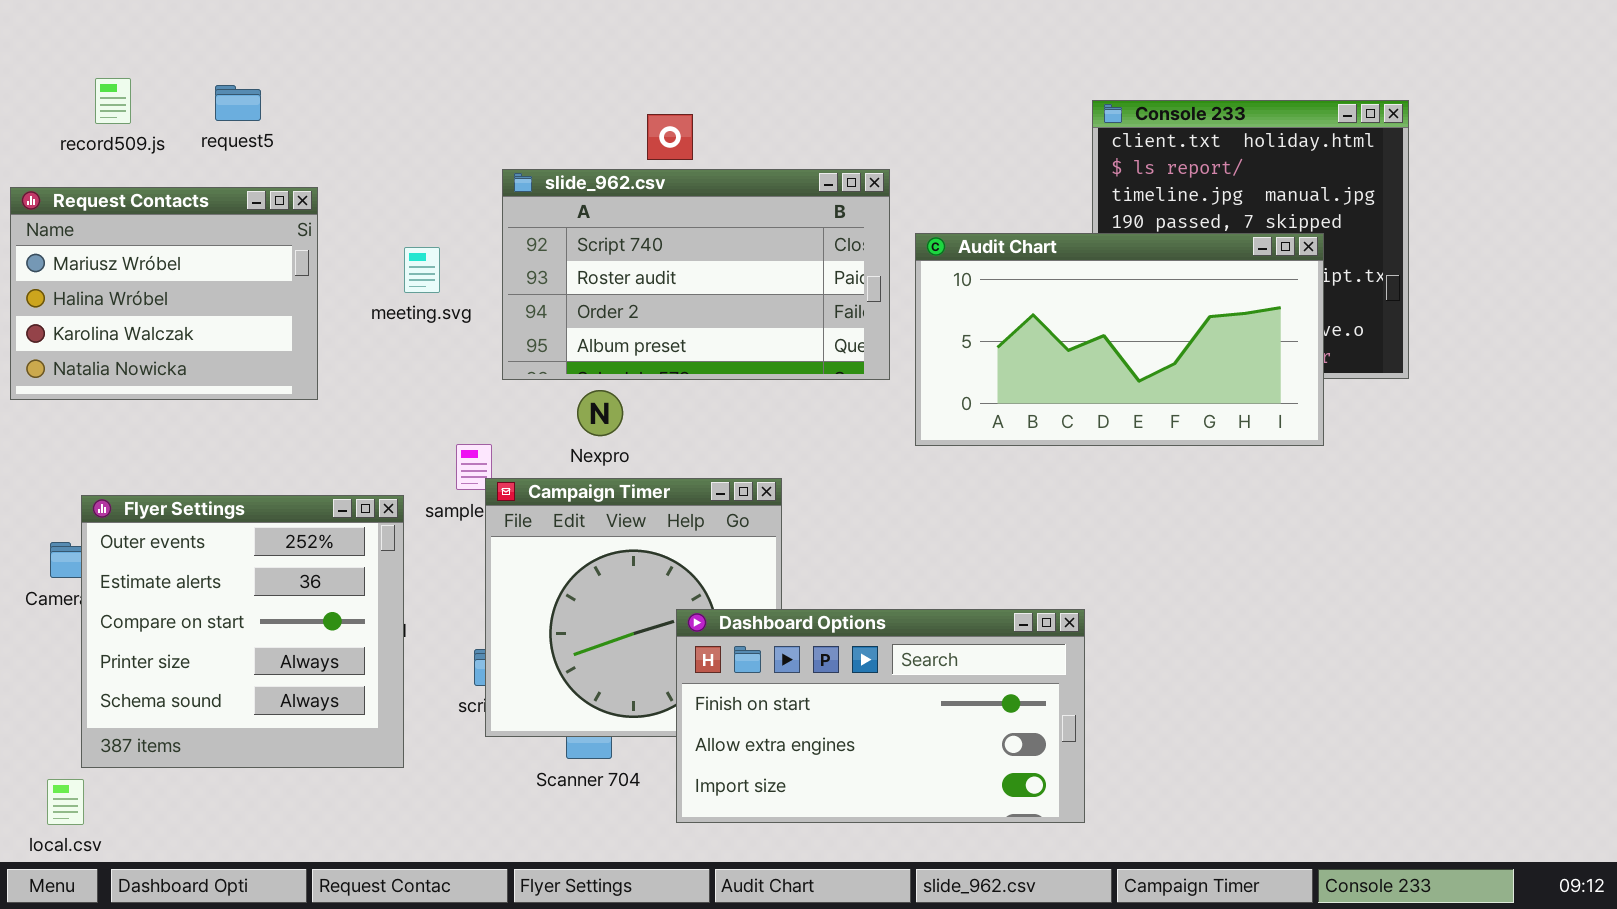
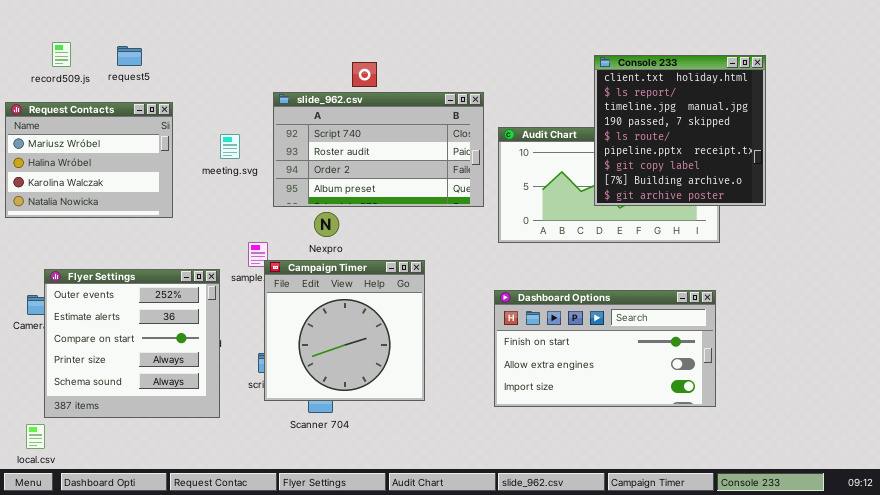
Console 233: [1092,100,1409,379] -> [594,55,766,206], raised
Dashboard Options: [676,609,1085,823] -> [494,290,716,407], moved

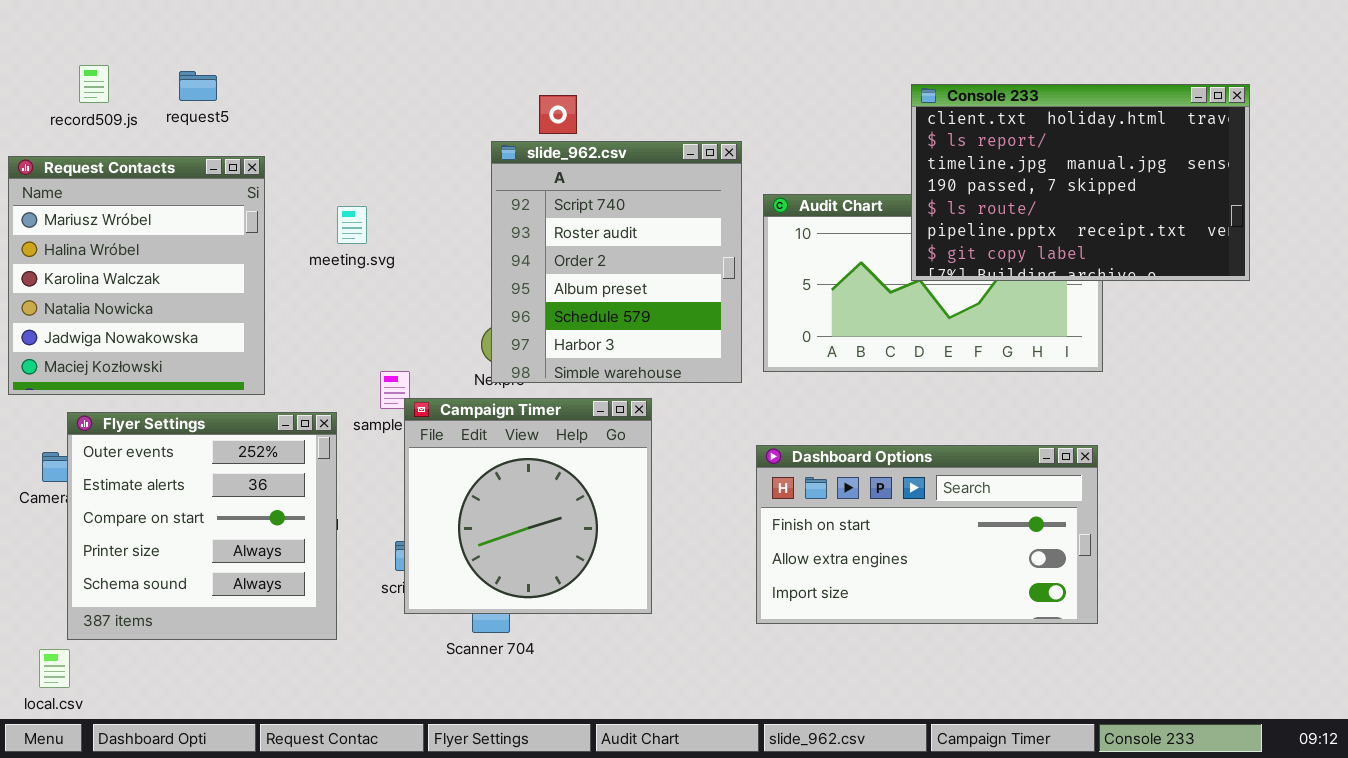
Console 233: [594,55,766,206] -> [911,84,1250,281], resized
slide_962.csv: [273,92,484,207] -> [491,141,742,383], resized
Request Contacts: [5,102,173,218] -> [8,156,265,395], resized

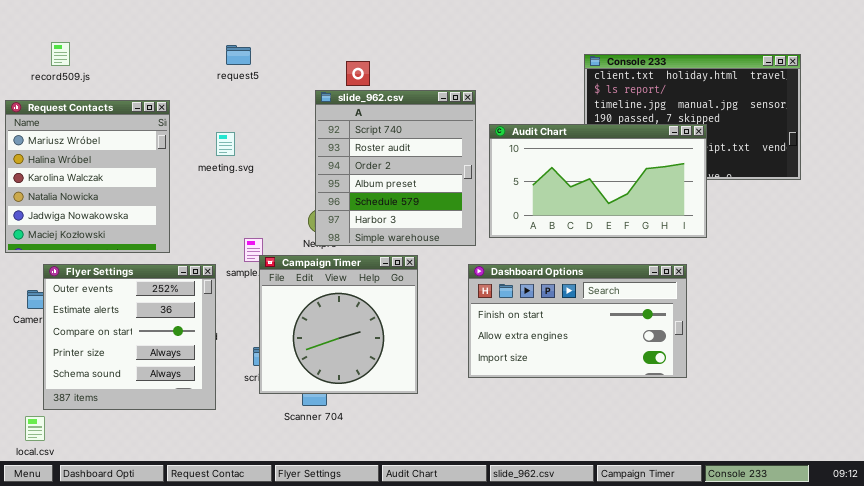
request5: [179,71,217,101] -> [226,45,251,65], moved
Audit Chart: [763,194,1103,372] -> [489,124,707,238], raised
Dashboard Options: [756,445,1098,624] -> [468,264,687,378], moved

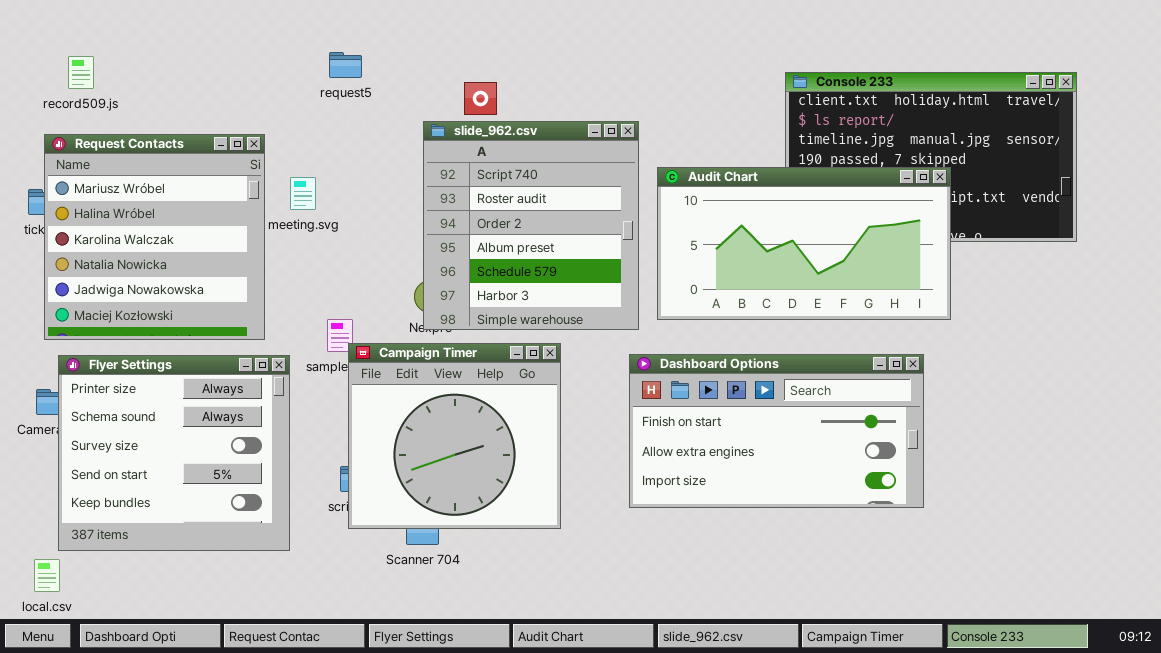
request5: [226,45,251,65] -> [329,52,362,78], moved
Request Contacts: [5,100,170,253] -> [44,134,265,340], moved
Flyer Settings: [43,264,216,410] -> [58,355,290,551], scrolled down 3 rows

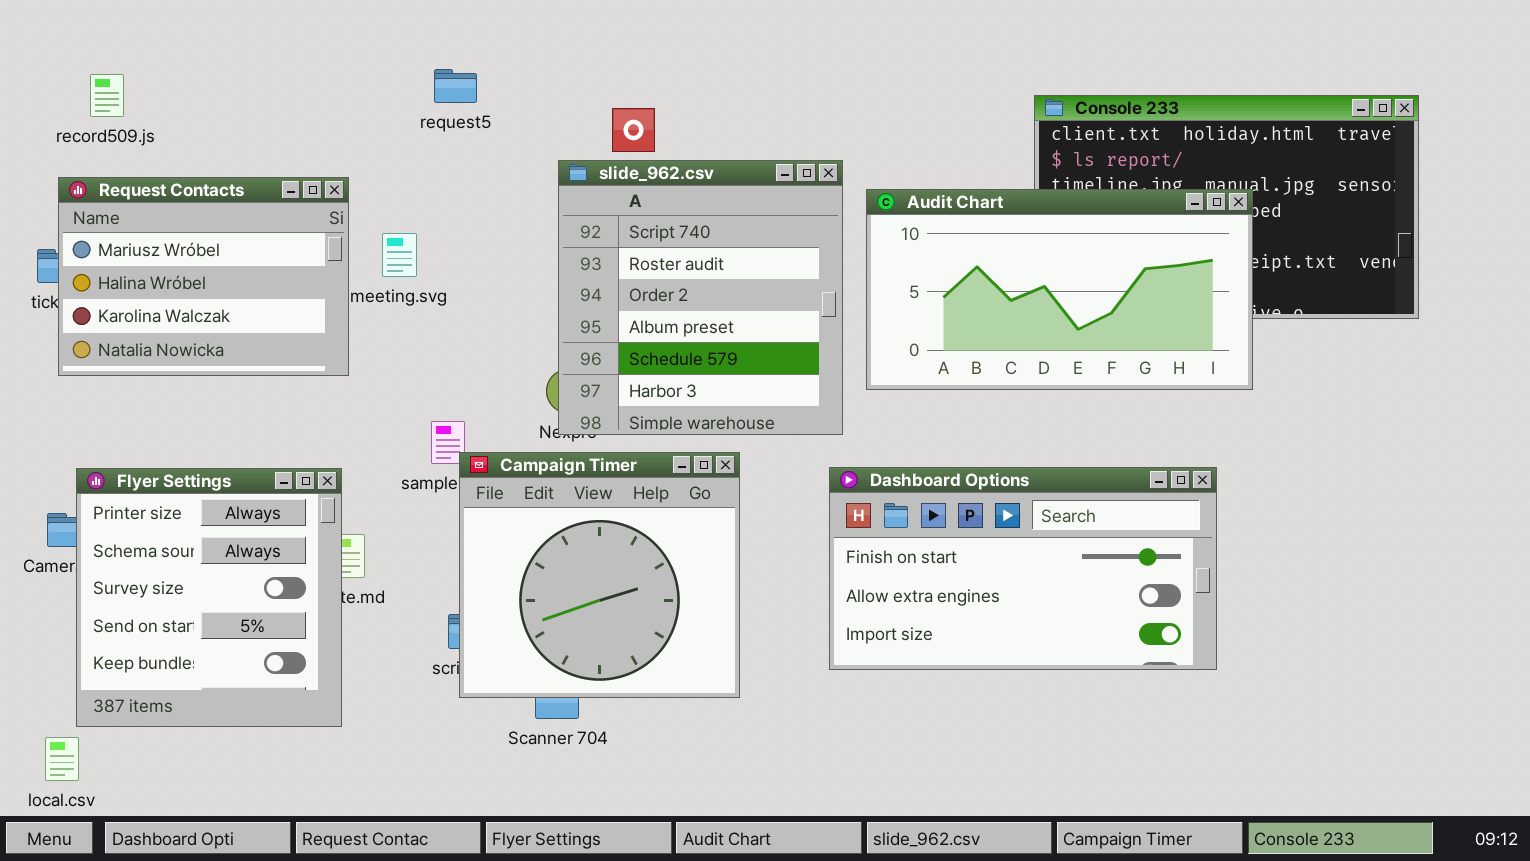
Request Contacts: [44,134,265,340] -> [58,177,349,376], resized
Audit Chart: [657,167,951,320] -> [866,189,1253,390], moved
Flyer Settings: [58,355,290,551] -> [76,468,342,727], resized

